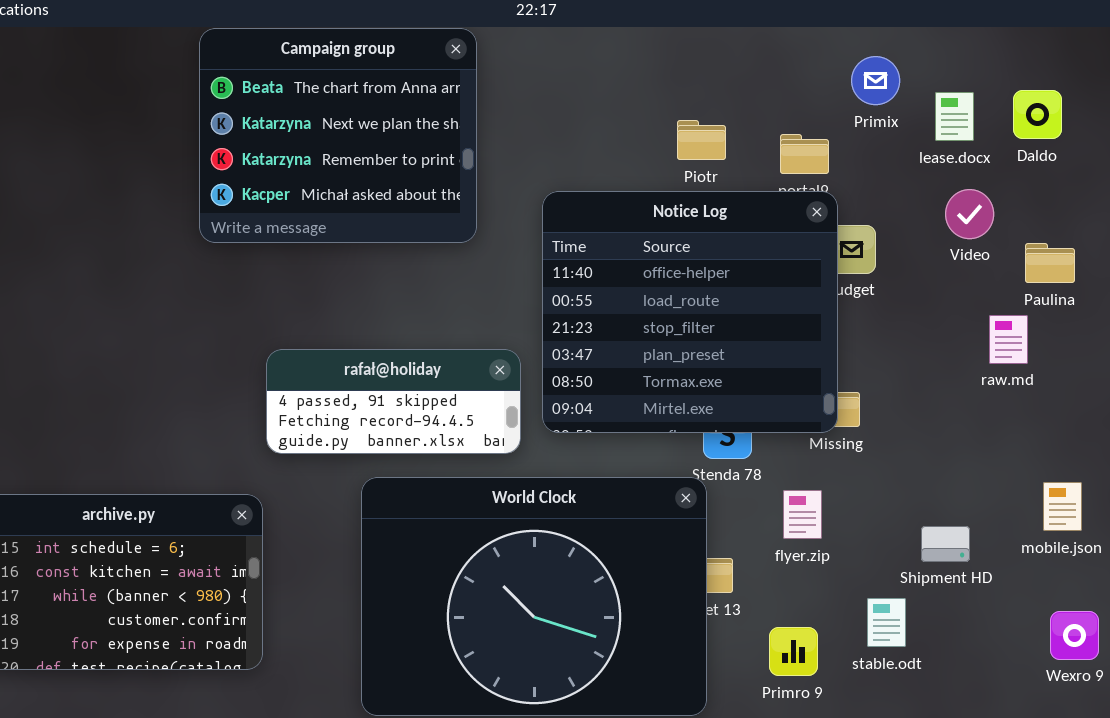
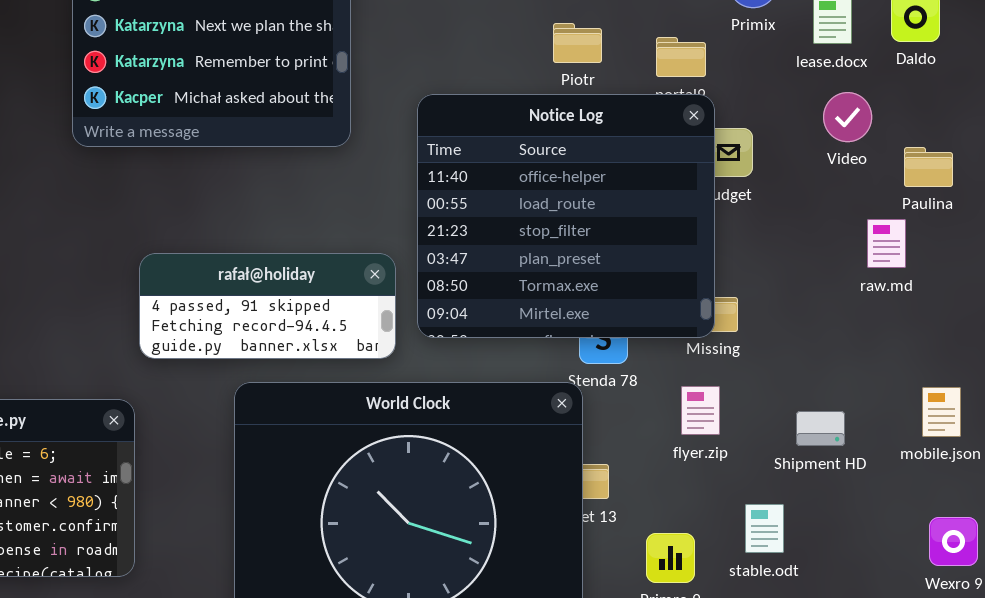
flyer.zip: [783,490,822,539] -> [681,386,720,435], moved
Shipment HD: [921,526,970,562] -> [796,411,845,446], moved

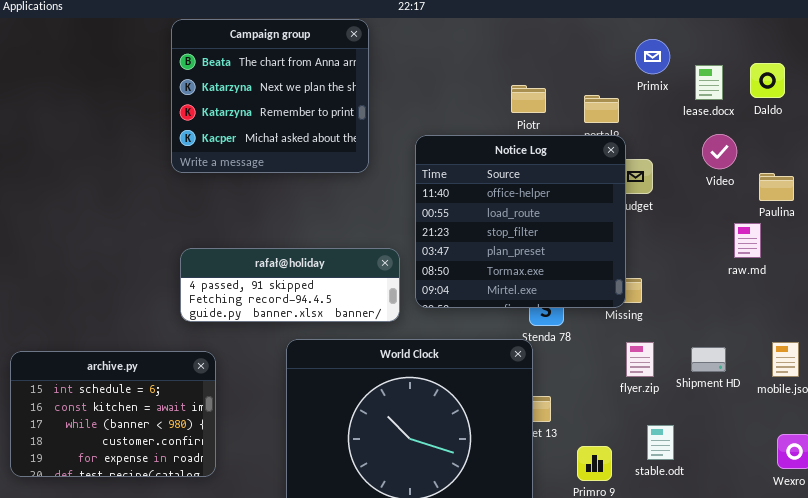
rafał@holiday: [139,253,396,359] -> [180,248,400,322], resized
flyer.zip: [681,386,720,435] -> [626,342,654,377], moved
Shipment HD: [796,411,845,446] -> [691,347,726,372], moved

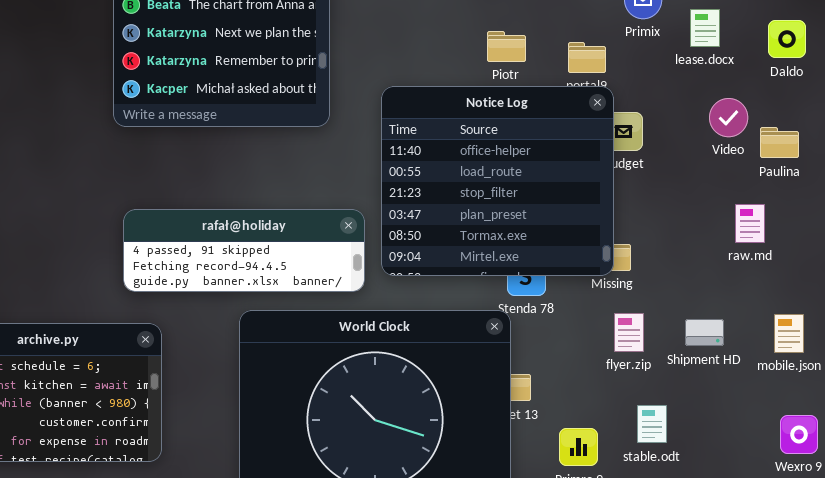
Daldo: [750,63,785,98] -> [768,20,806,58], moved
Video: [702,134,737,169] -> [709,98,748,137], moved
raw.md: [734,223,761,258] -> [735,204,765,243], moved

